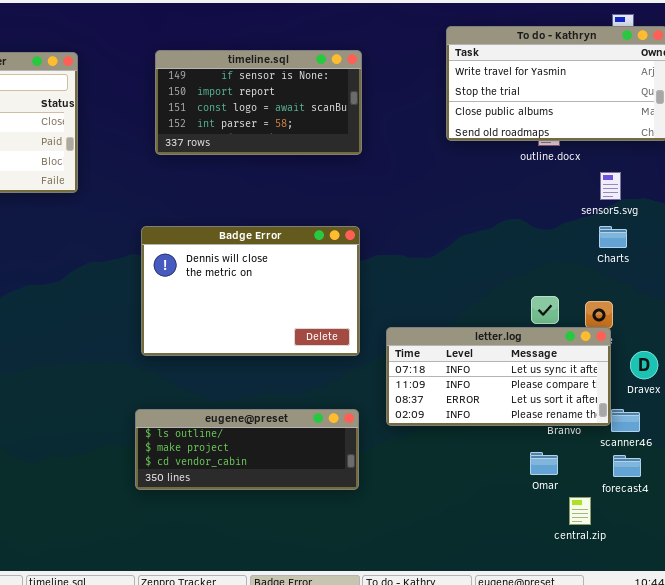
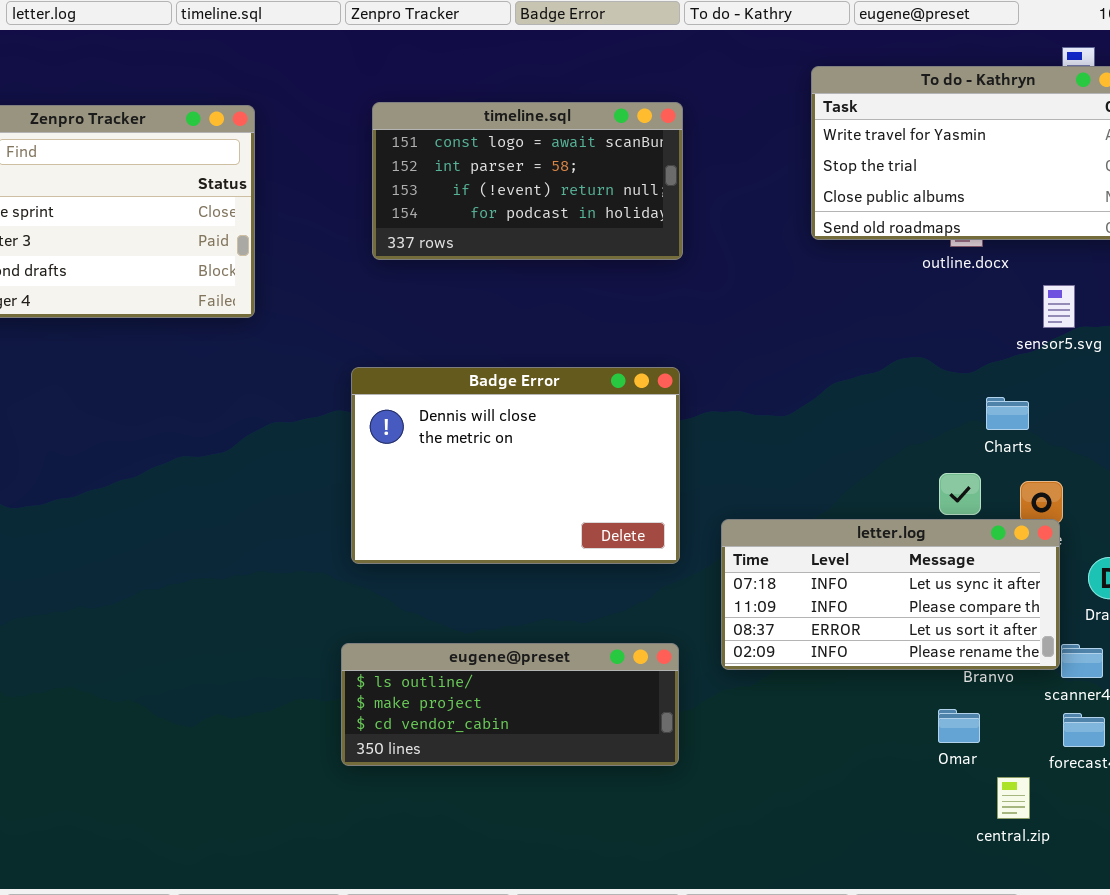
timeline.sql: [155,50,362,155] -> [372,102,683,260], scrolled down 2 rows
Charts: [599,226,627,248] -> [986,397,1029,430], moved

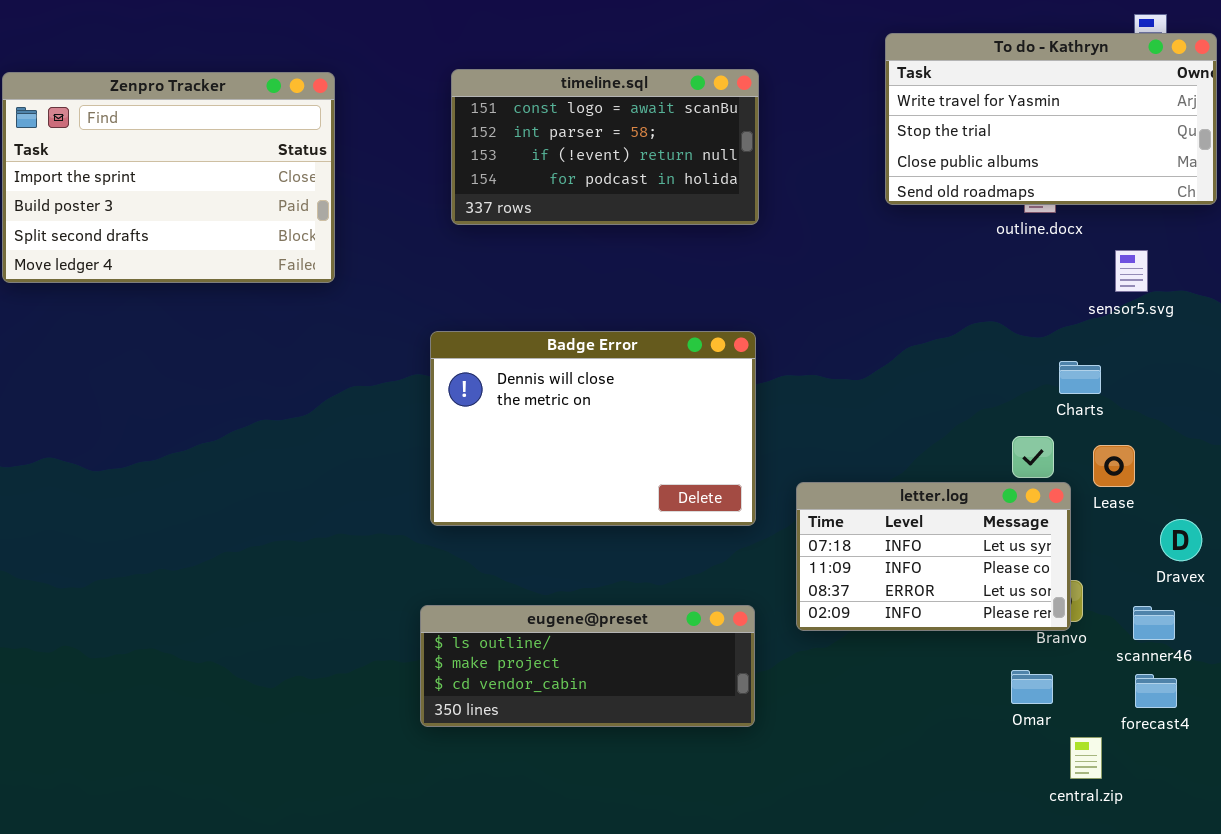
letter.log: [721,519,1060,670] -> [796,482,1071,631], resized

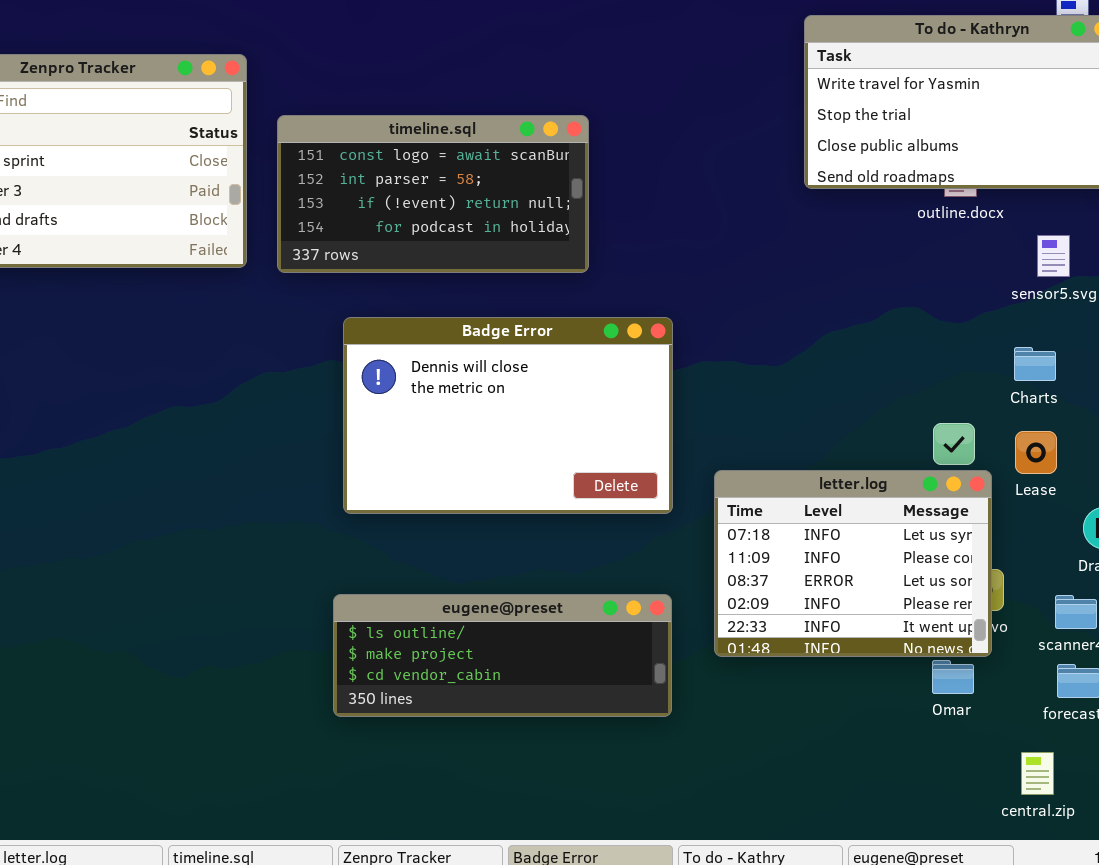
timeline.sql: [451,69,759,225] -> [277,115,589,273], moved
Charts: [1059,361,1101,394] -> [1014,347,1056,381], moved
letter.log: [796,482,1071,631] -> [714,470,992,657], resized
central.zip: [1070,737,1102,779] -> [1021,752,1054,795], moved

